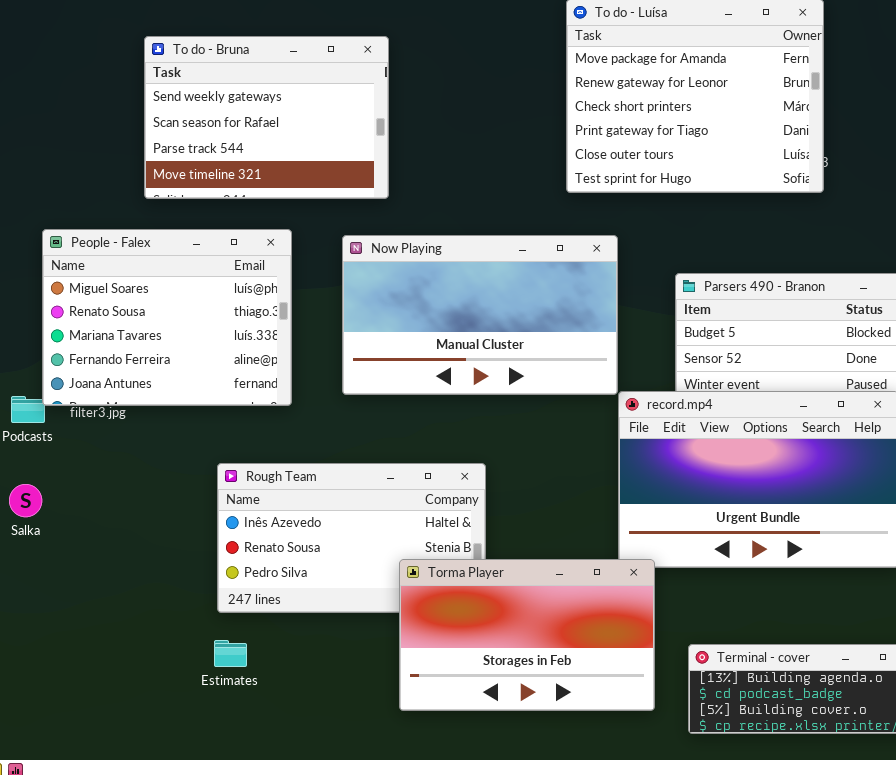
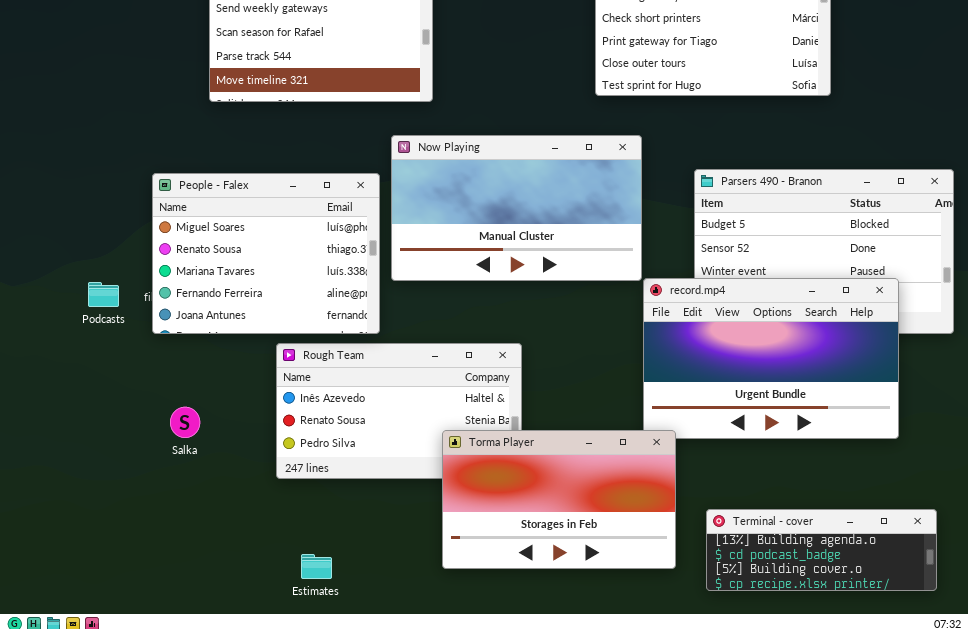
People - Falex: [42,229,292,406] -> [152,173,380,334], moved
Salka: [9,484,42,517] -> [170,407,200,438], moved
Estimates: [214,640,247,667] -> [301,554,332,579], moved

